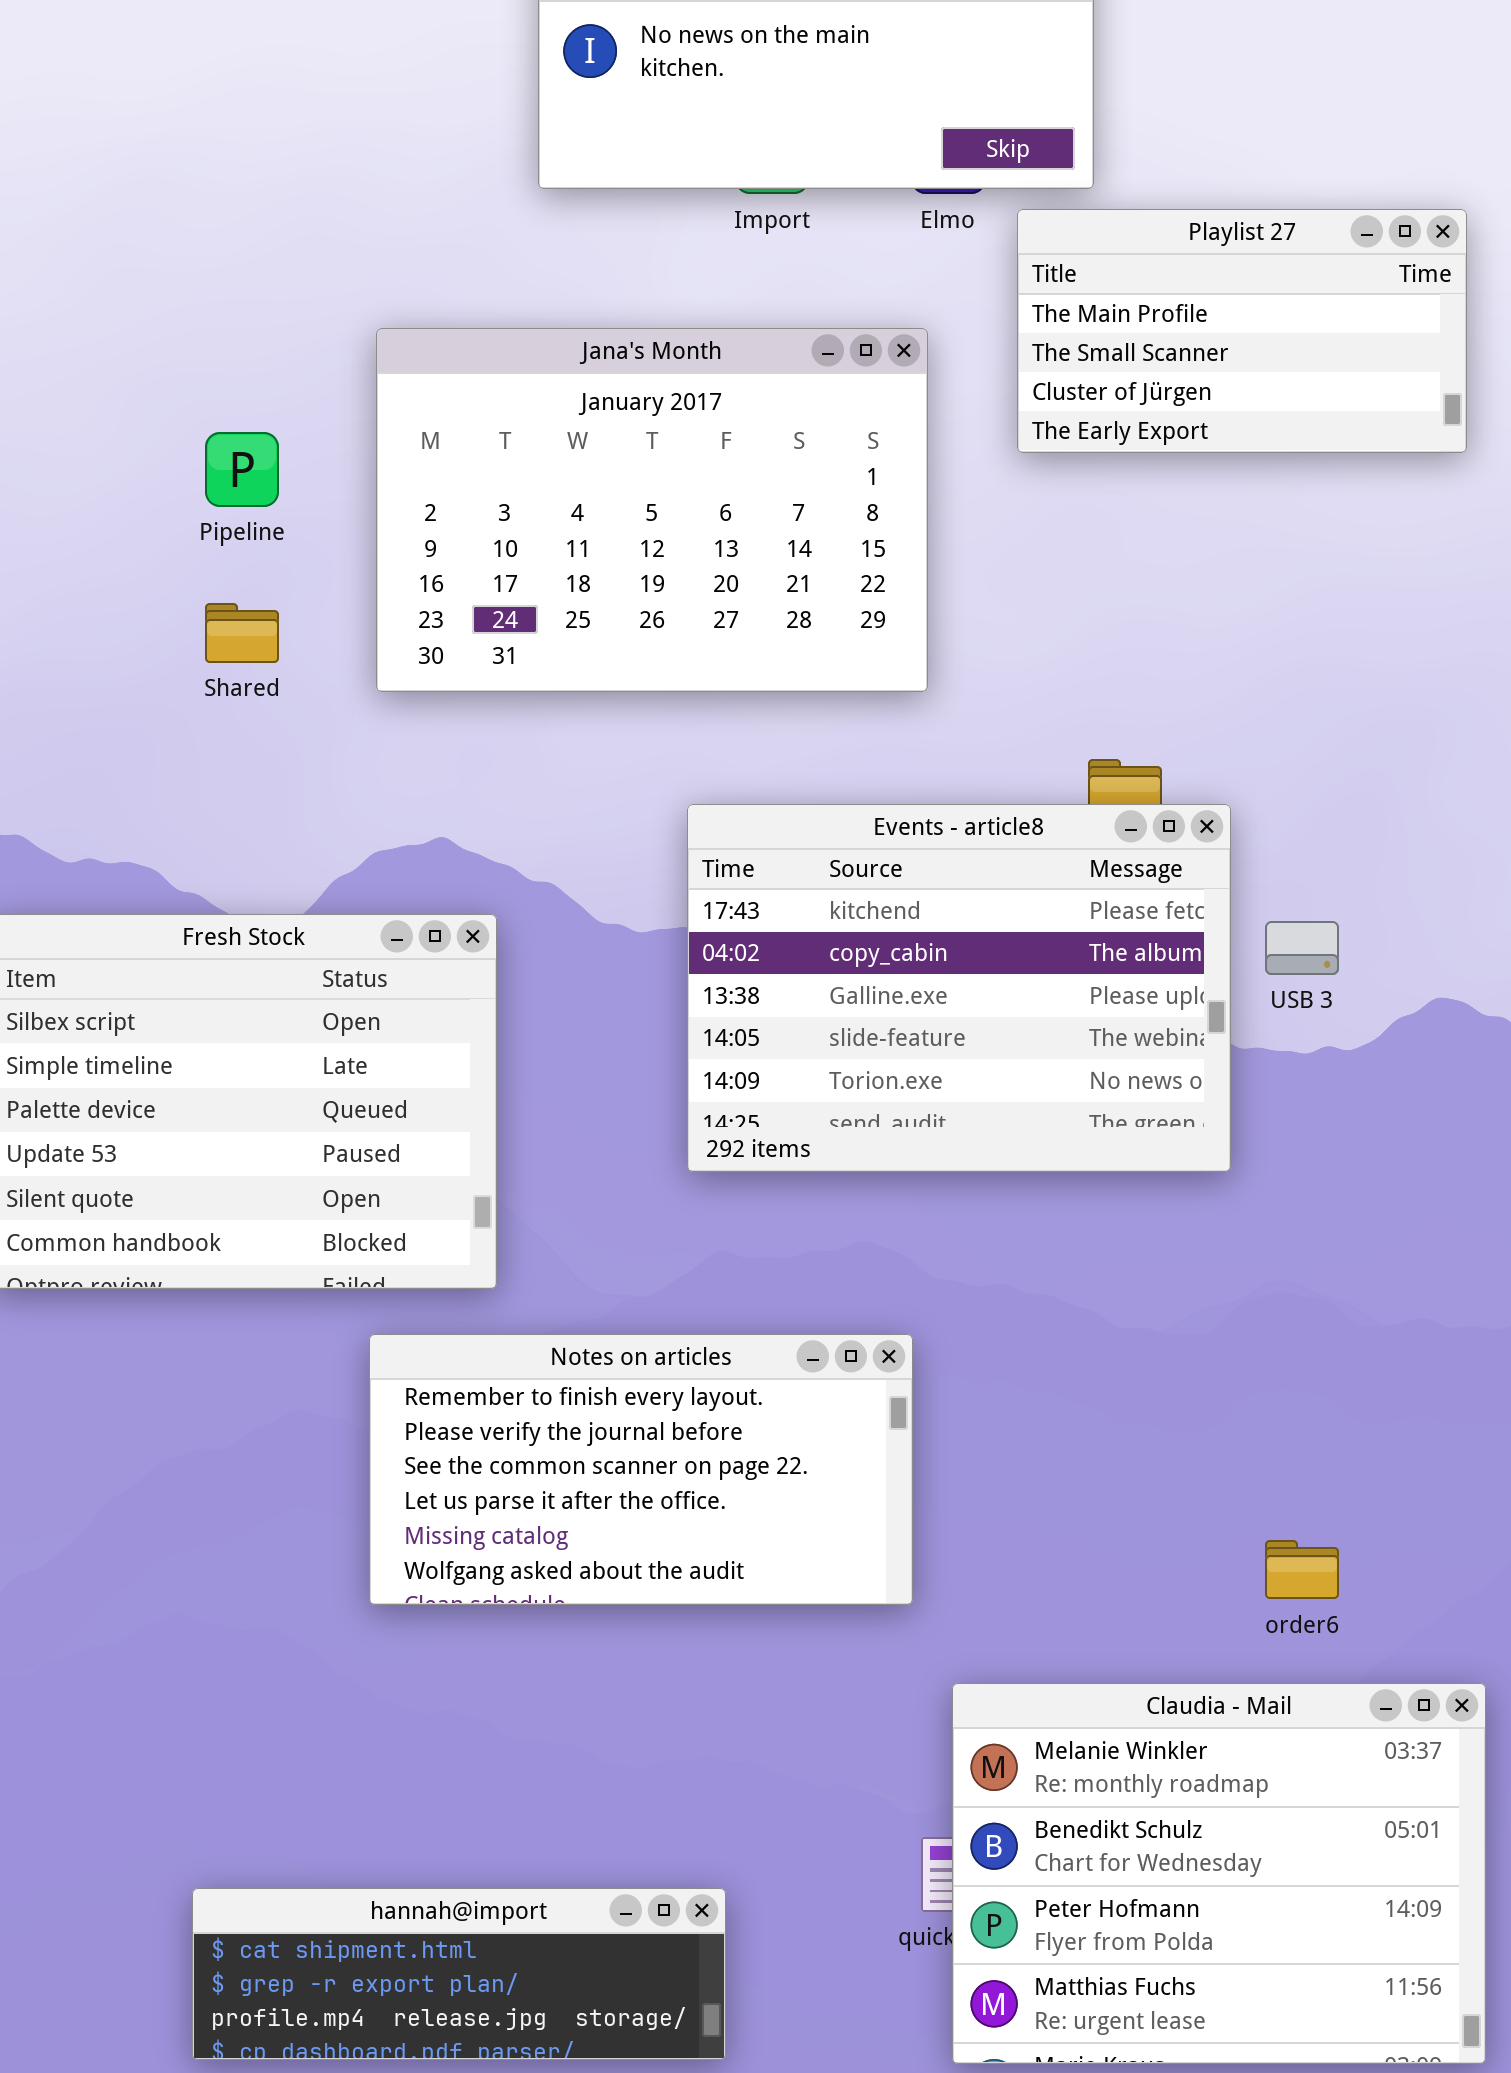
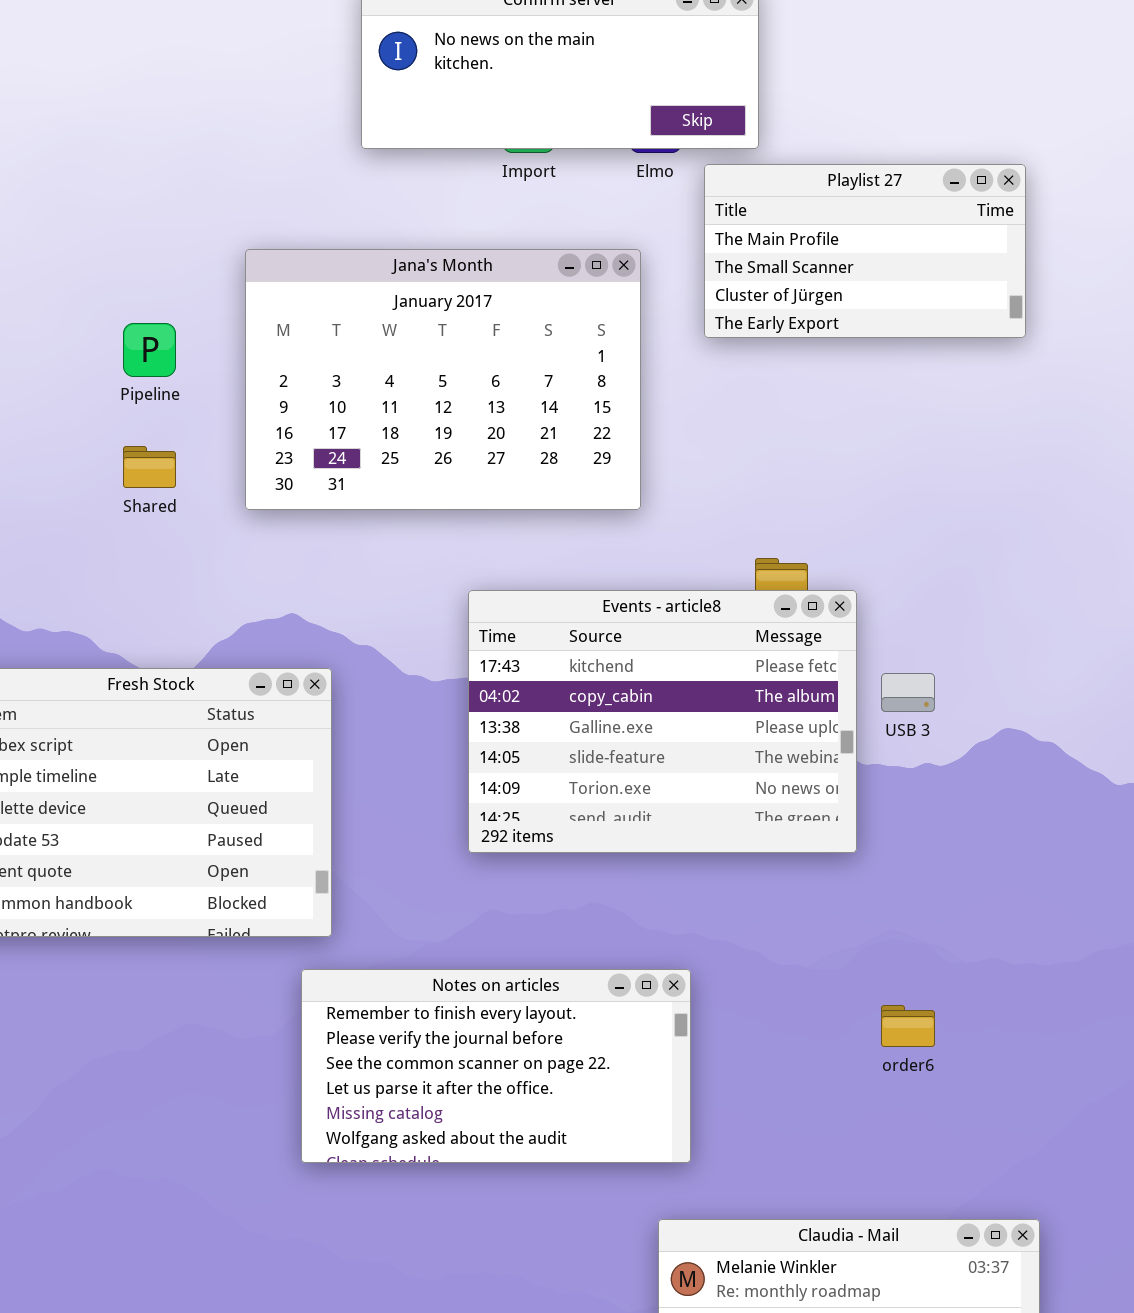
Notes on articles: [369,1334,913,1605] -> [301,969,691,1163], moved
order6: [1265,1540,1339,1599] -> [881,1005,935,1047], moved

